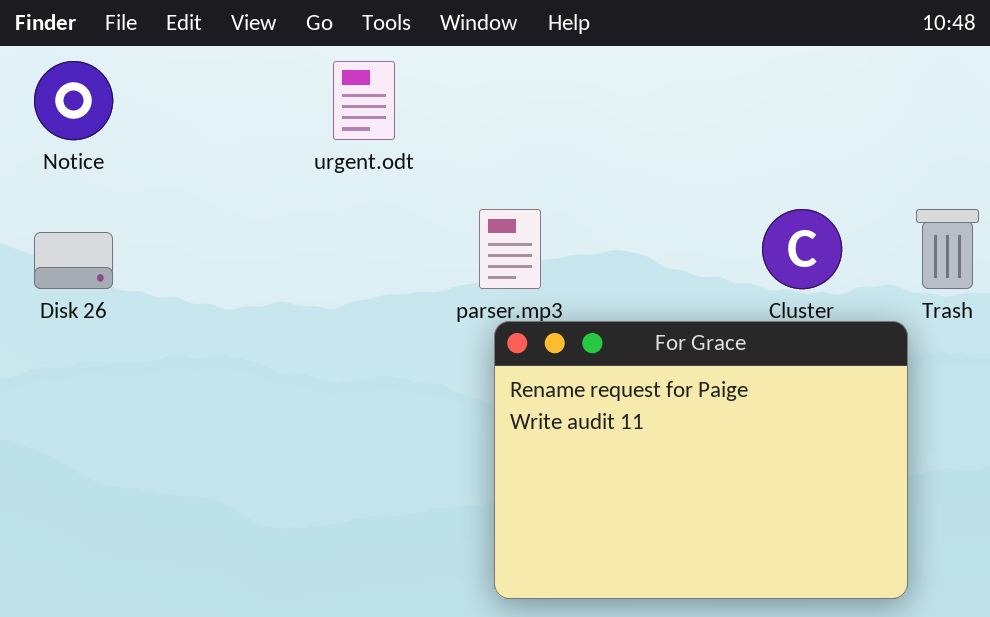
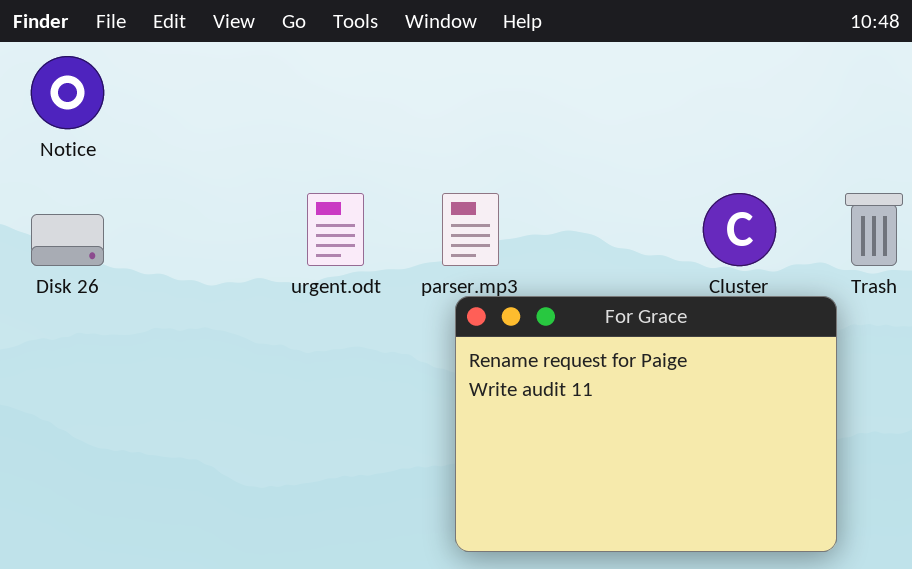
urgent.odt: [333,61,395,140] -> [307,193,364,266], moved

